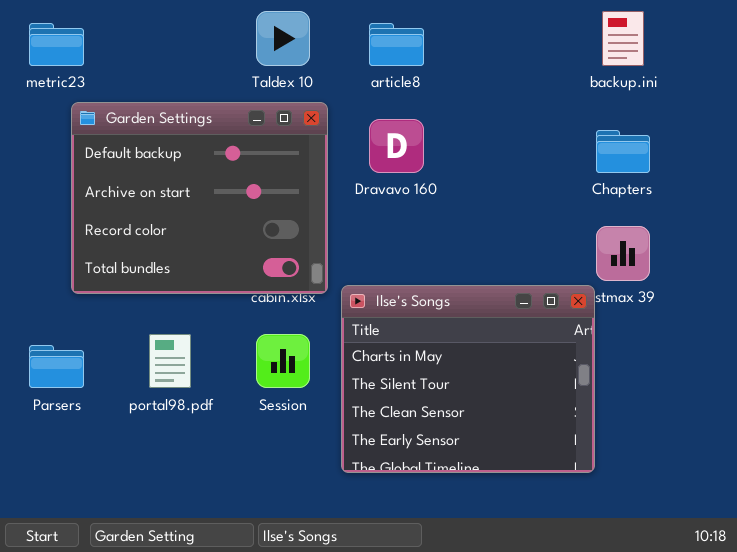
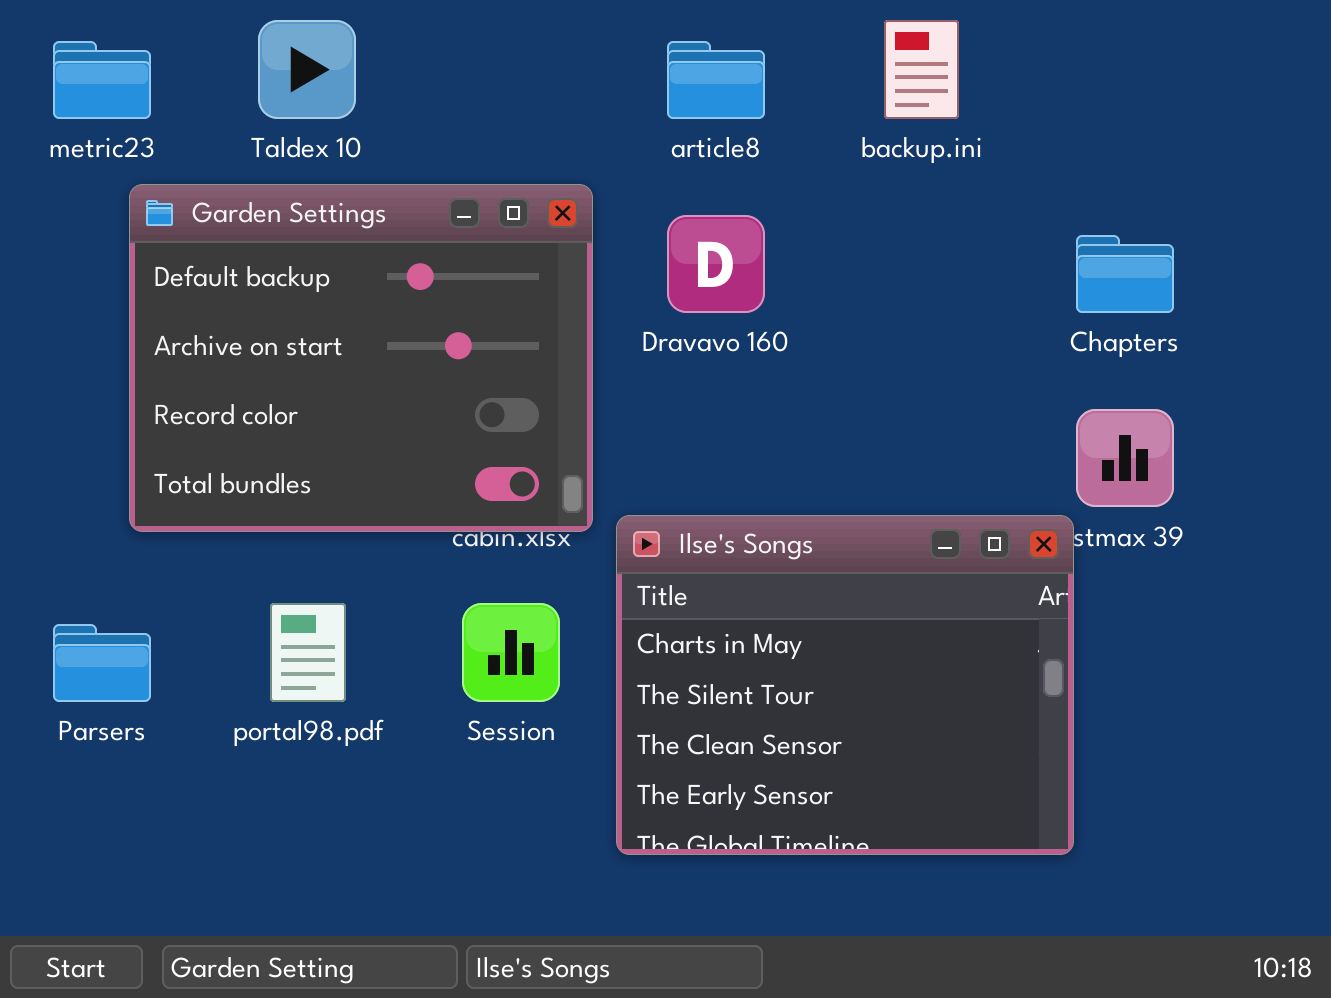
Taldex 10: [256,11,310,66] -> [258,20,356,119], moved
backup.ini: [602,11,644,66] -> [884,20,959,119], moved

